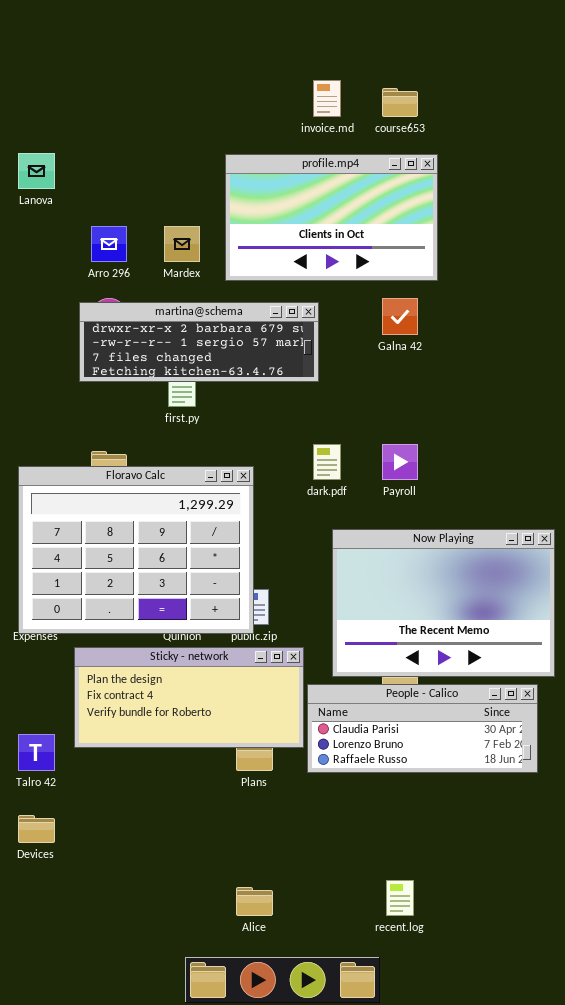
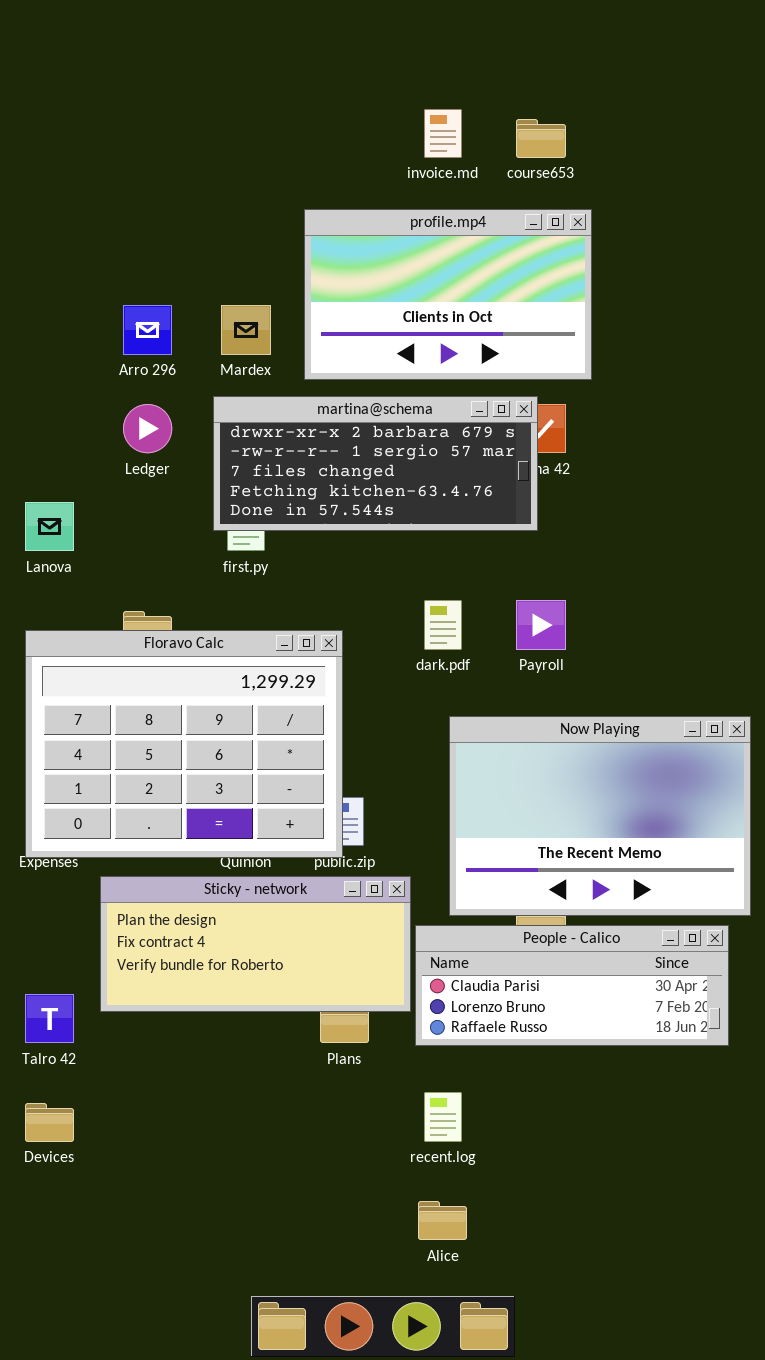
Lanova: [18,153,55,189] -> [25,502,74,551], moved
martina@schema: [79,302,319,382] -> [213,396,538,531], moved, resized
recent.log: [386,880,414,916] -> [424,1092,462,1142], moved
Alice: [236,887,273,916] -> [418,1201,467,1240], moved

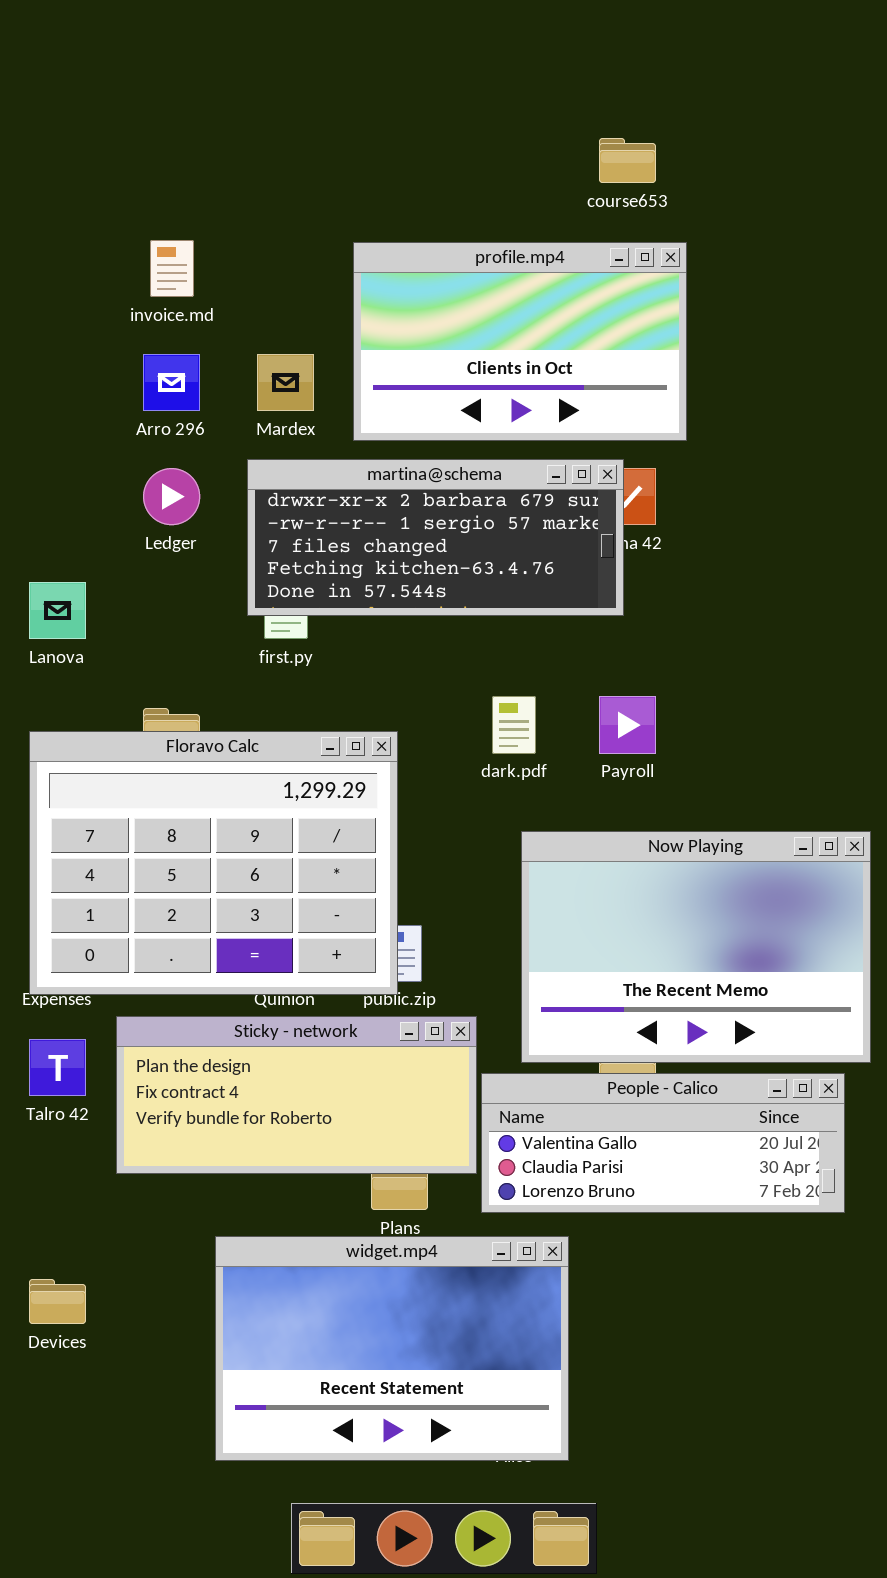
invoice.md: [424,109,462,158] -> [150,240,194,297], moved
People - Calico: [415,925,729,1046] -> [481,1073,845,1213], scrolled up 1 row
Talro 42: [25,994,74,1043] -> [29,1039,86,1096], moved
widget.mp4: none -> [215,1236,569,1461], opened

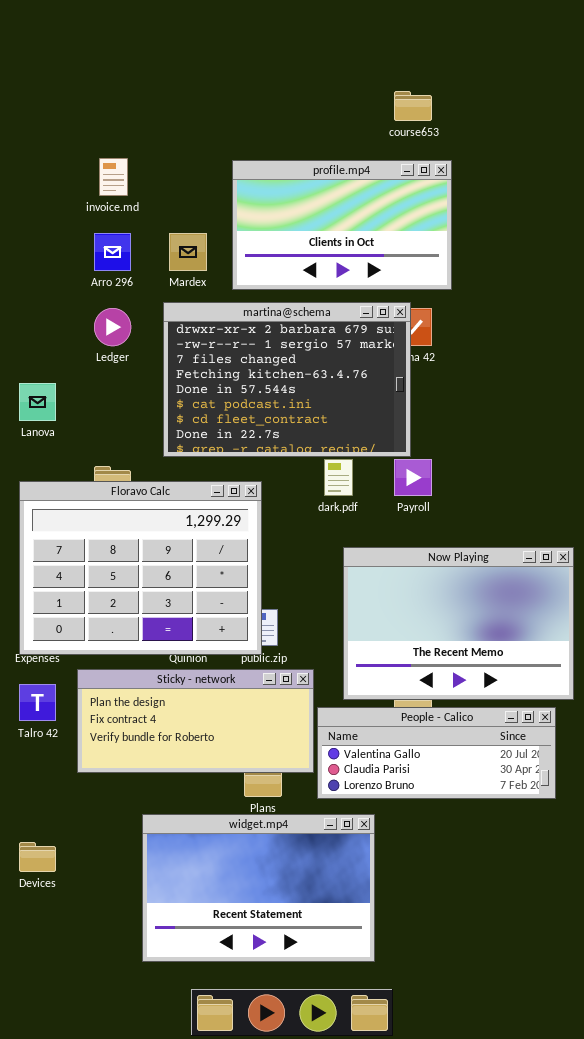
martina@schema: [247,459,624,616] -> [163,302,411,457], resized

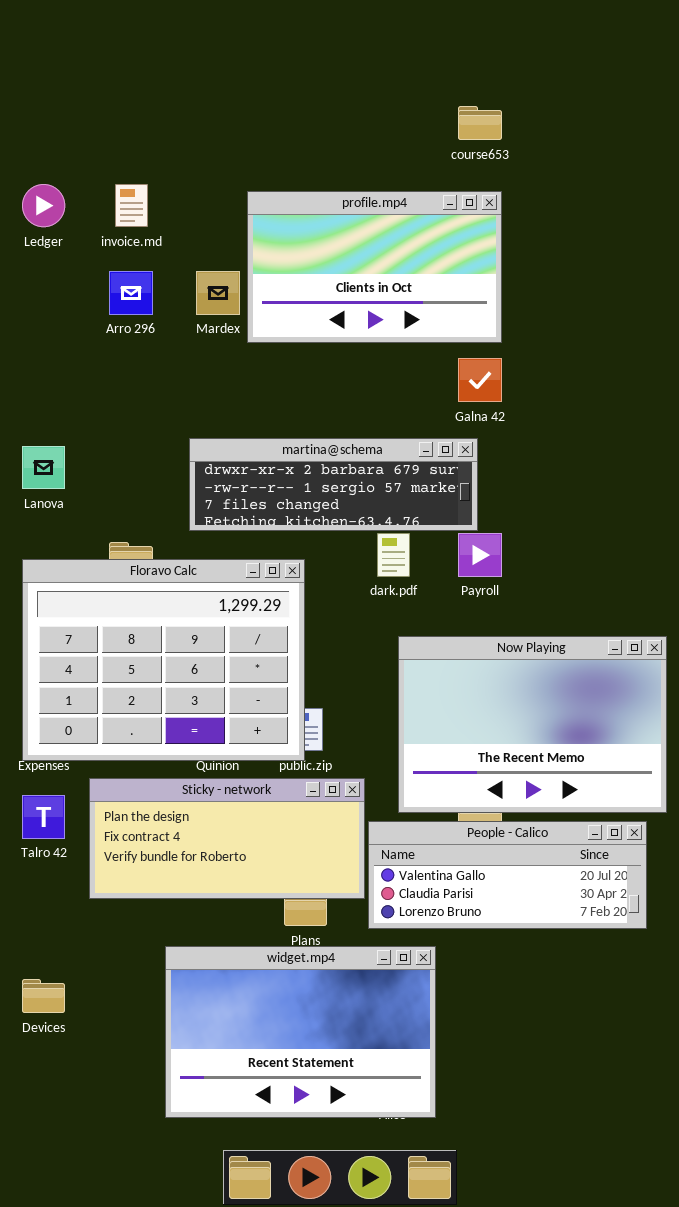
profile.mp4: [232,160,452,290] -> [247,191,502,343], moved
martina@schema: [163,302,411,457] -> [189,438,478,531], resized
Ledger: [94,308,131,346] -> [22,184,65,227], moved

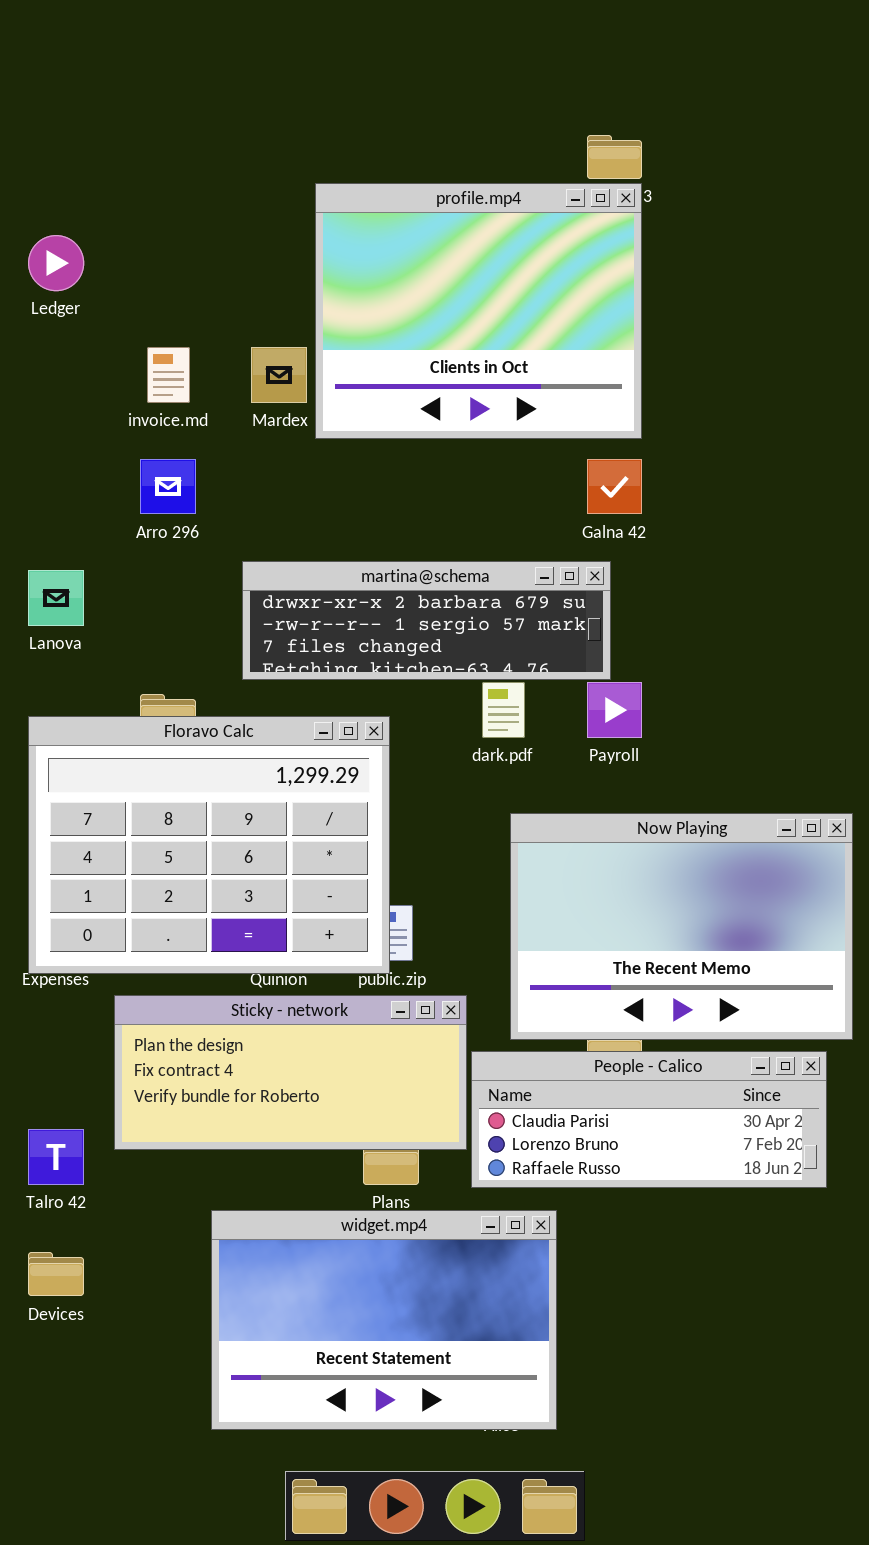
invoice.md: [115,184,148,227] -> [147,347,190,403], moved
profile.mp4: [247,191,502,343] -> [315,183,642,439], resized
Arro 296: [109,271,153,315] -> [140,459,196,514], moved
Talro 42: [22,795,65,839] -> [28,1129,84,1185], moved
People - Calico: [368,821,647,929] -> [471,1051,827,1188], scrolled down 1 row

